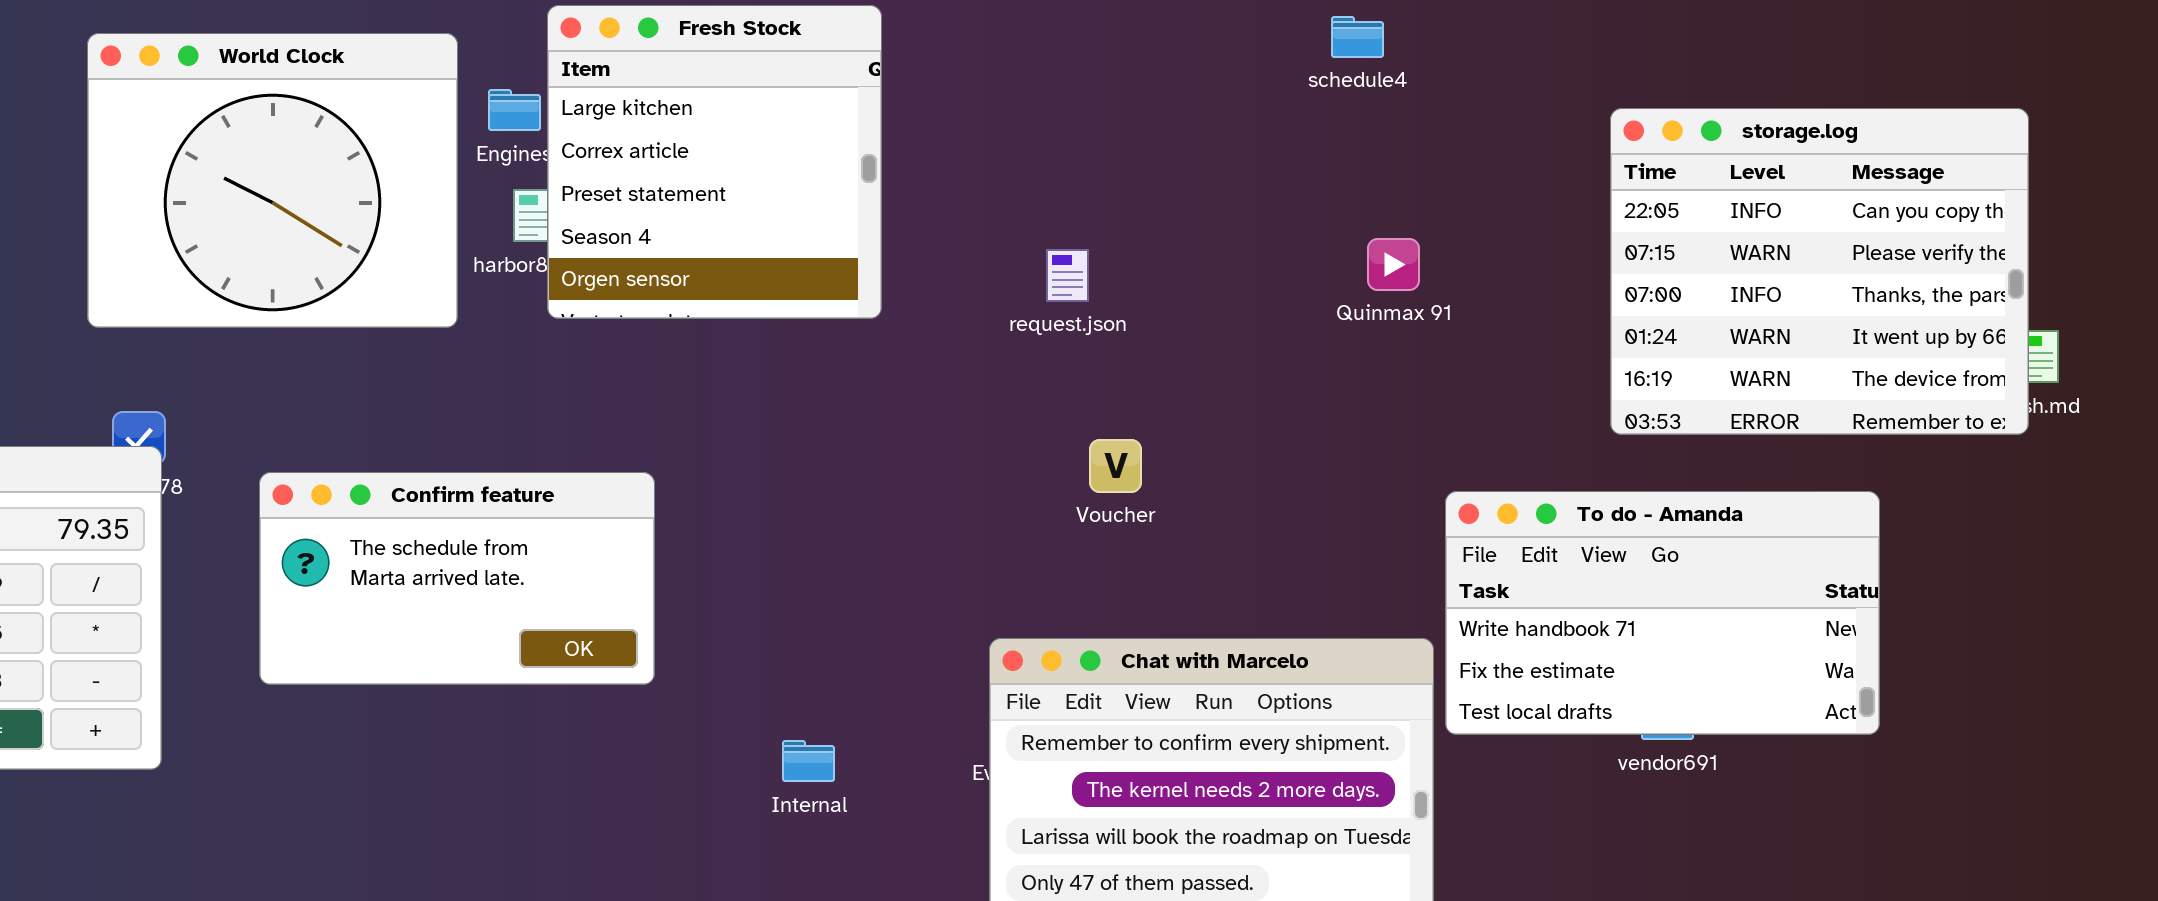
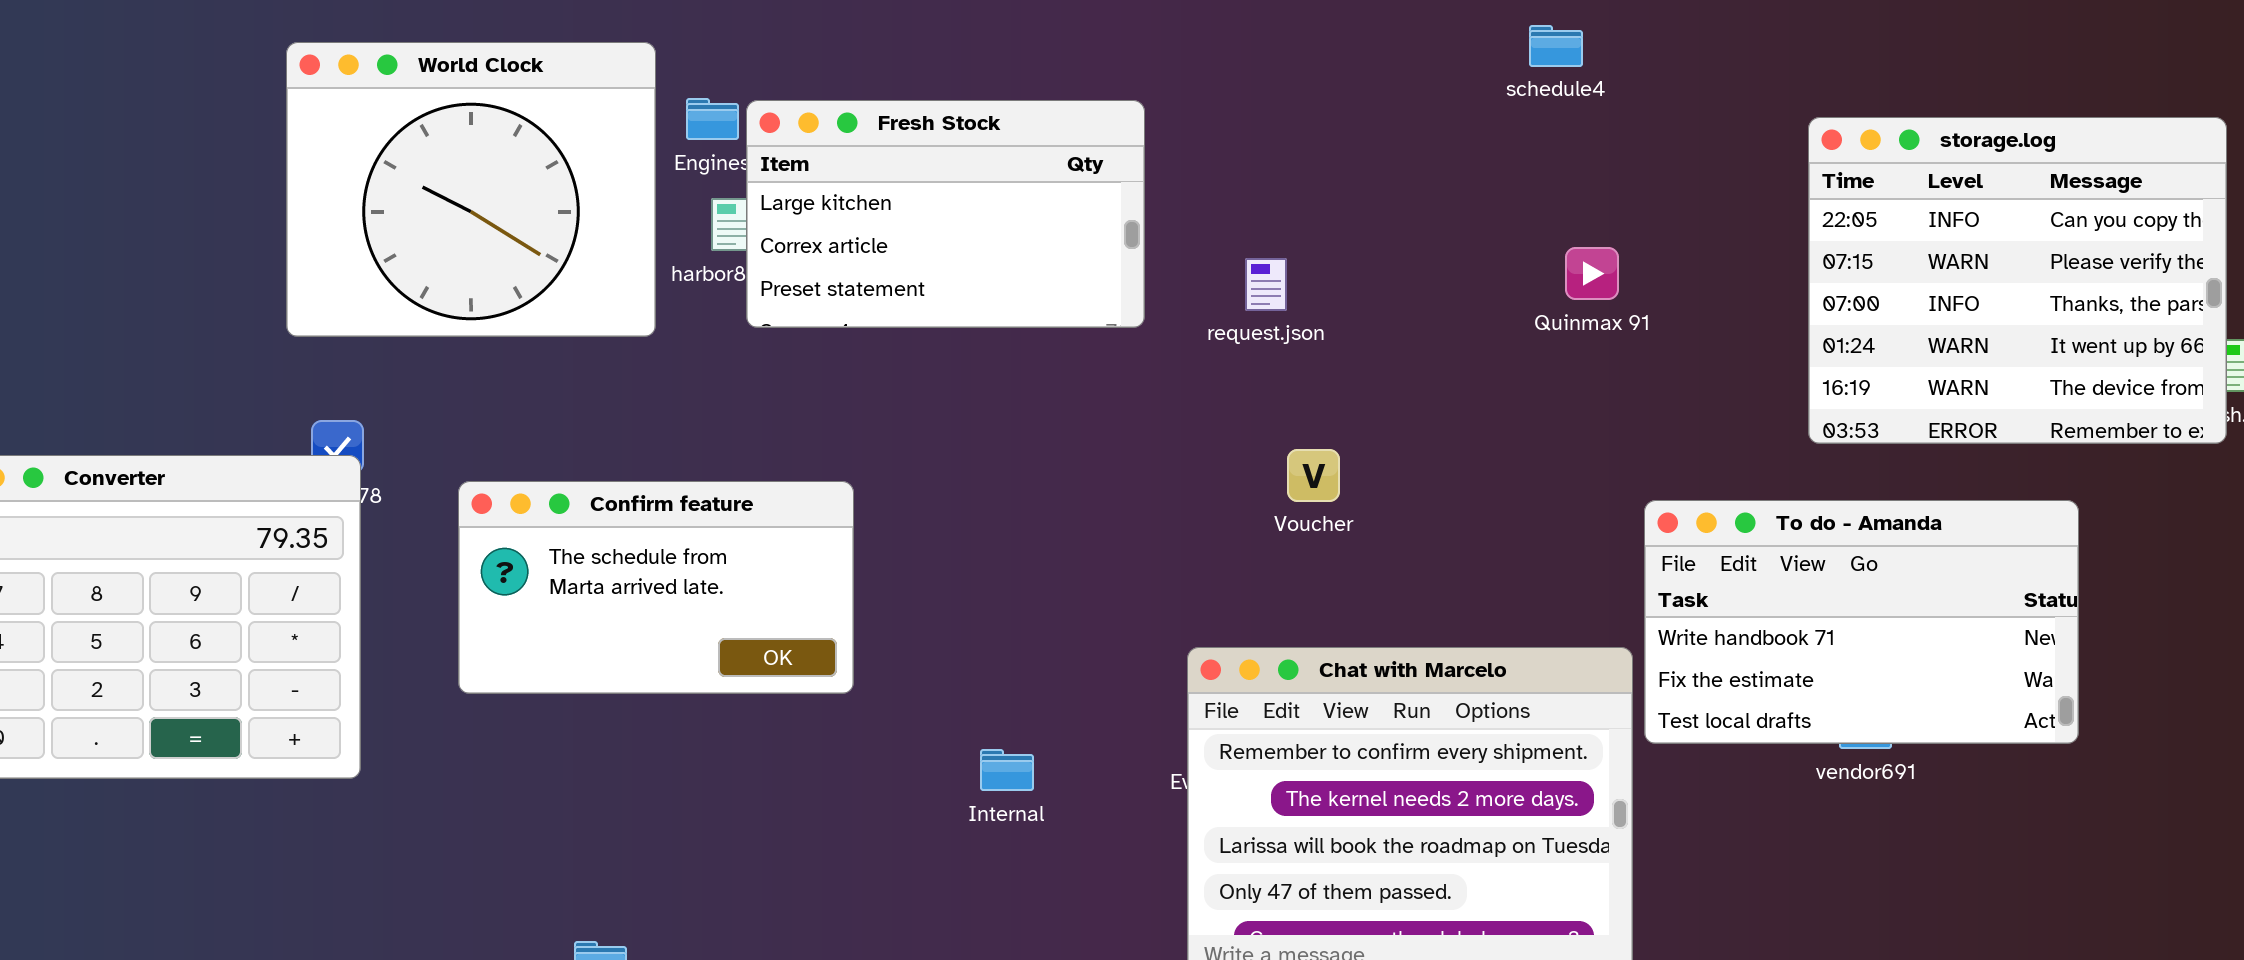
Fresh Stock: [547,5,882,319] -> [746,100,1145,328], resized

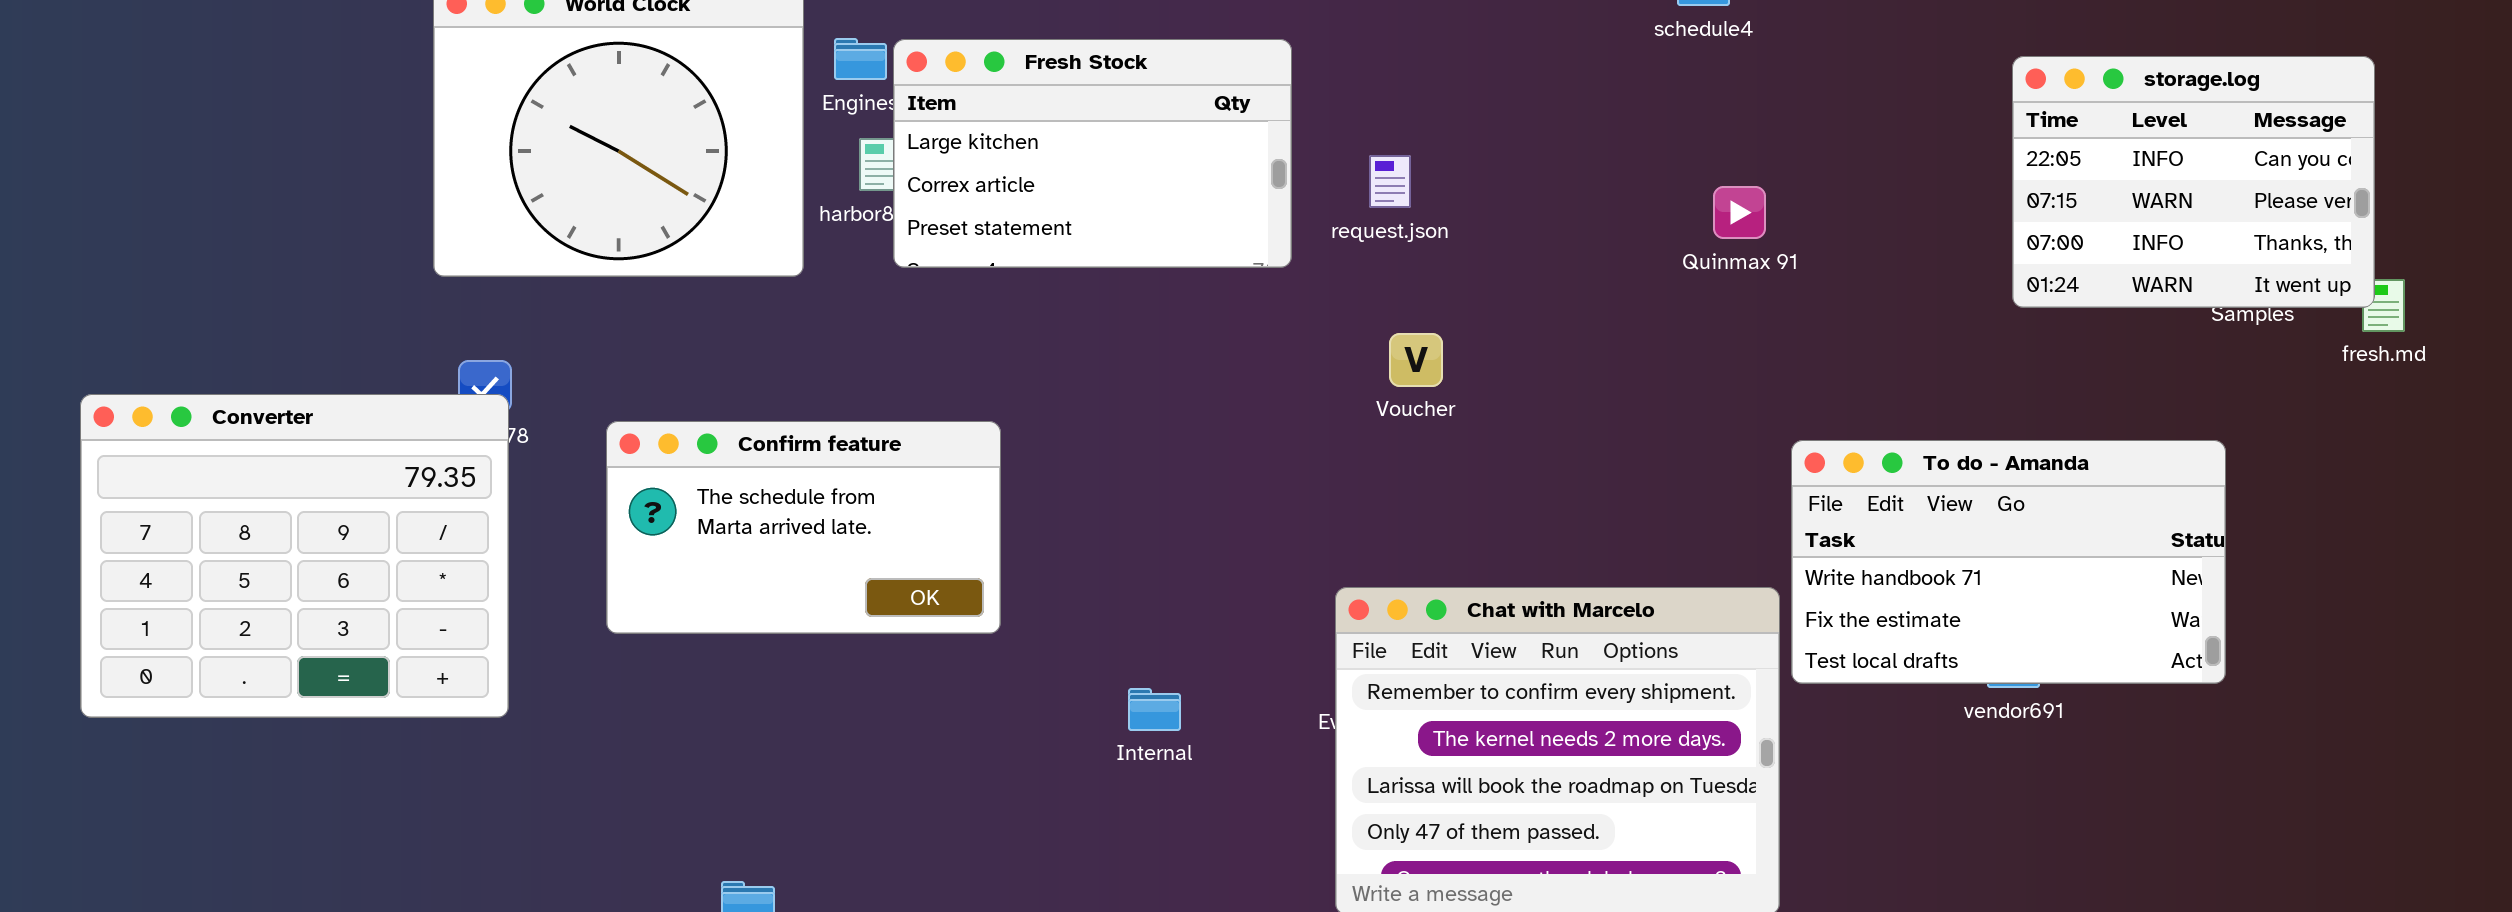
storage.log: [1808,117,2227,444] -> [2012,56,2375,308], resized
request.json: [1245,258,1287,311] -> [1369,155,1411,208], moved
Voucher: [1287,449,1340,502] -> [1389,333,1443,387], moved

